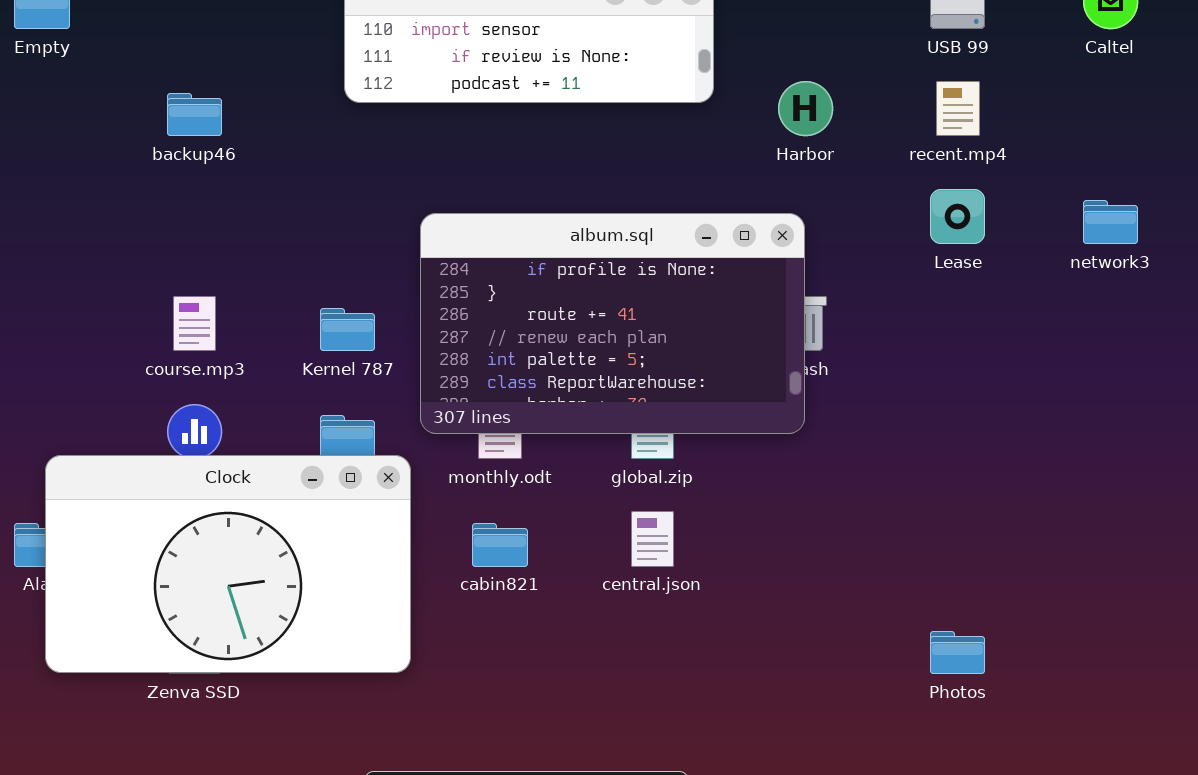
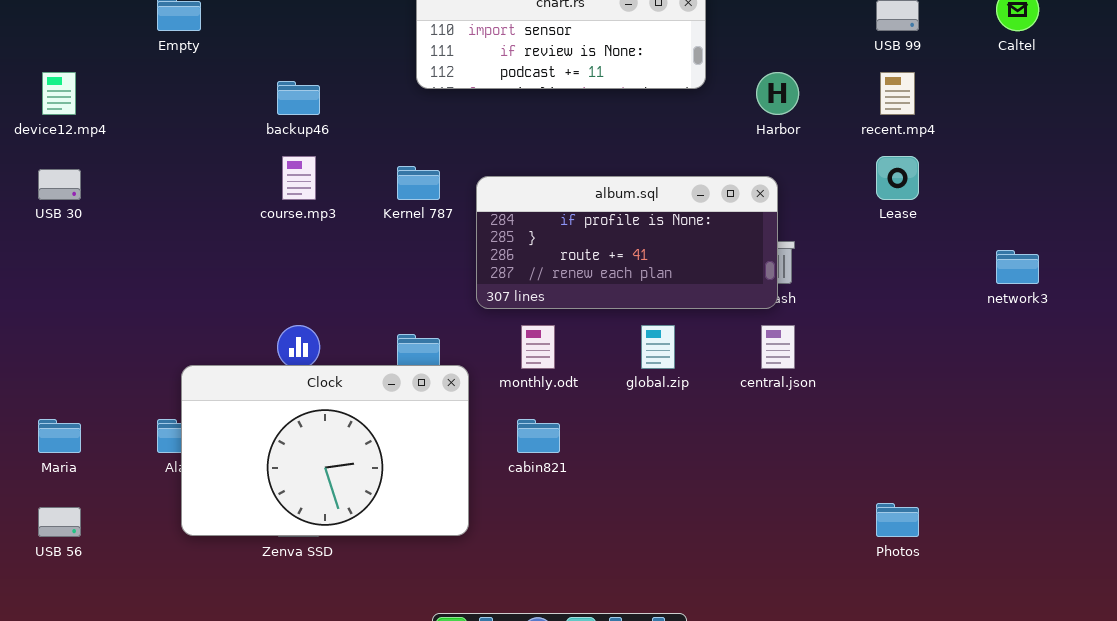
network3: [1083,200,1138,244] -> [996,250,1039,284], moved
album.sql: [420,213,805,434] -> [476,176,778,309], resized
course.mp3: [173,296,216,351] -> [282,156,316,200], moved
Kernel 787: [320,308,375,351] -> [397,166,440,200], moved
central.json: [631,511,674,567] -> [761,325,795,369], moved

